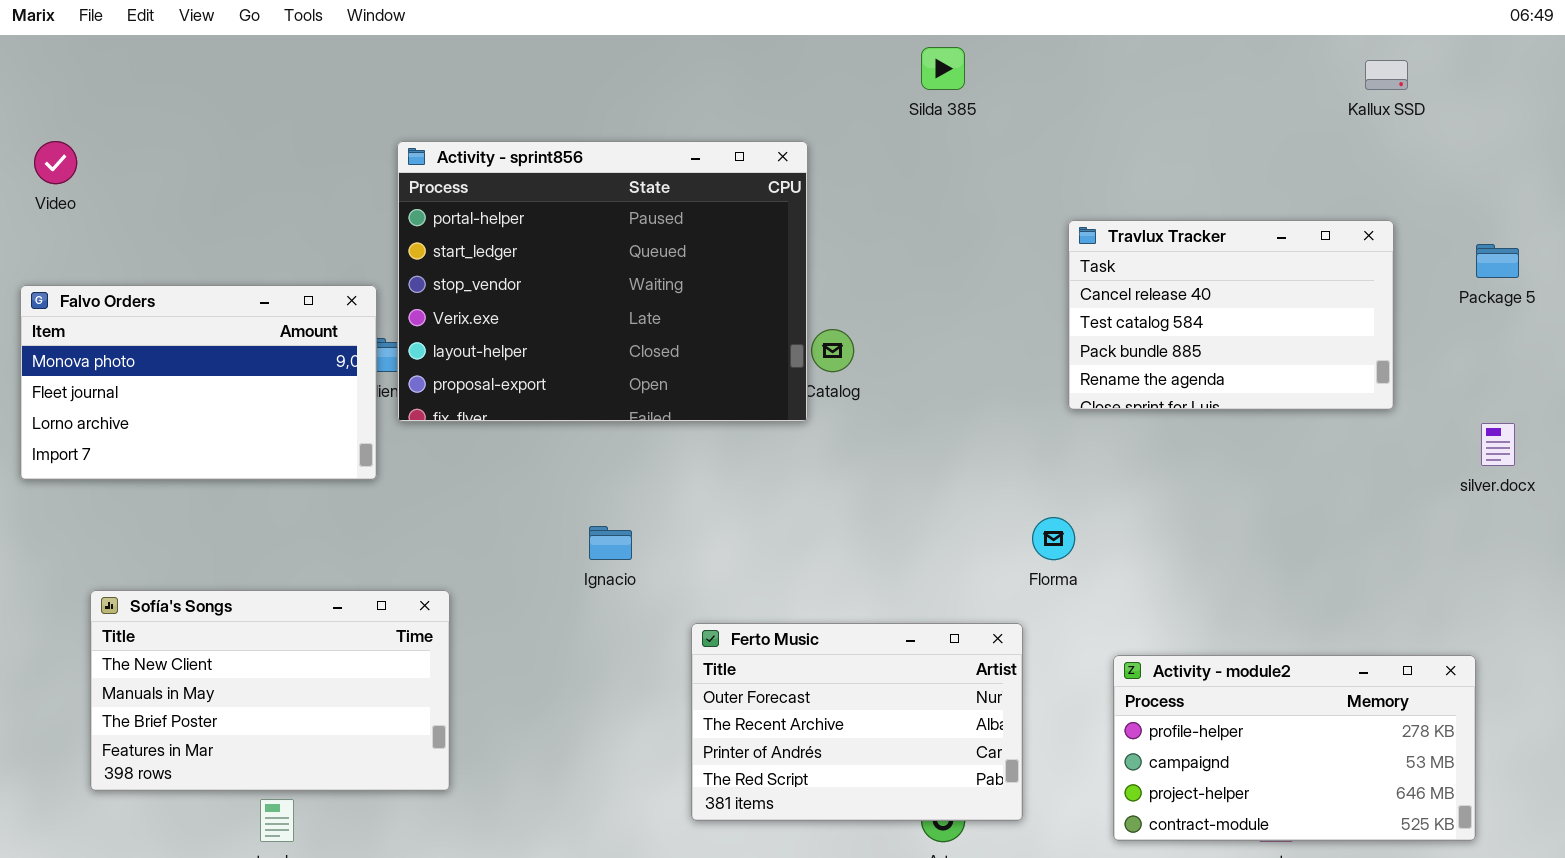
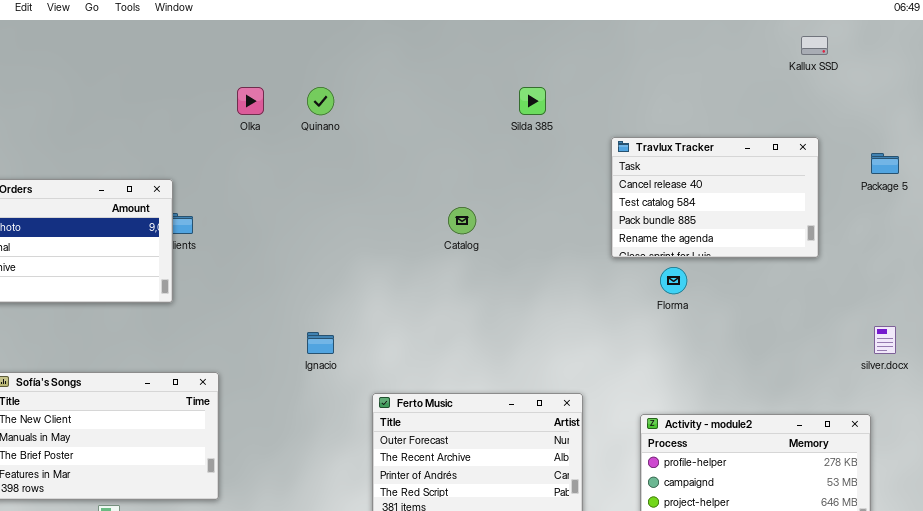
Silda 385: [921,47,965,90] -> [519,87,546,115], moved
Activity - sprint856: [397,141,808,422] -> none, closed
silver.docx: [1481,423,1515,466] -> [874,326,896,354], moved
Florma: [1032,517,1075,560] -> [660,267,687,294], moved

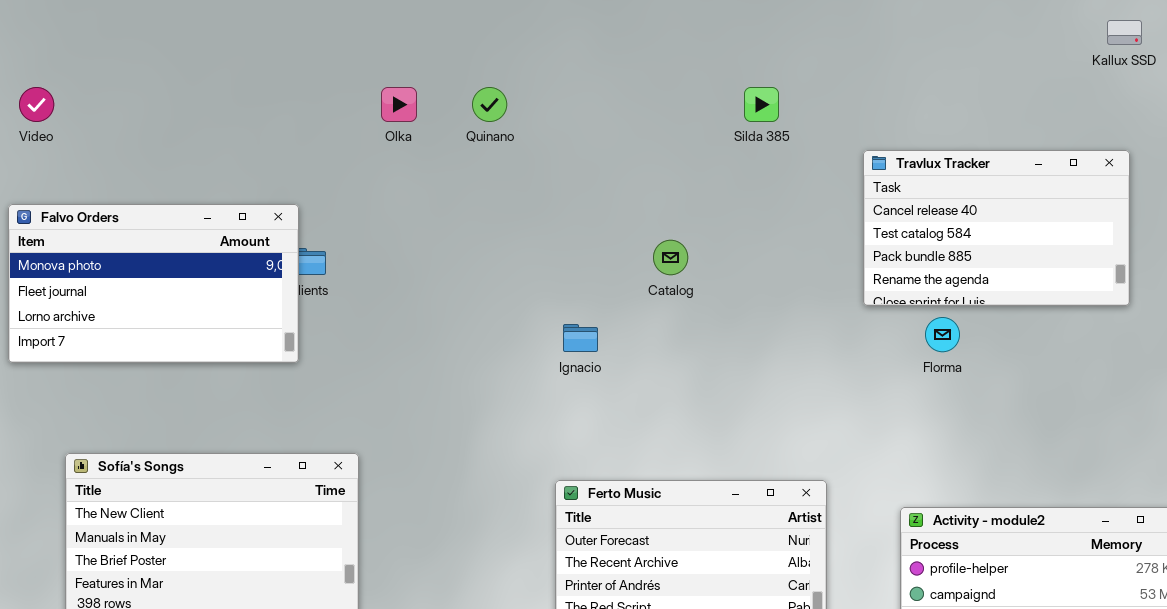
Ignacio: [307,332,334,354] -> [563,324,598,352], moved

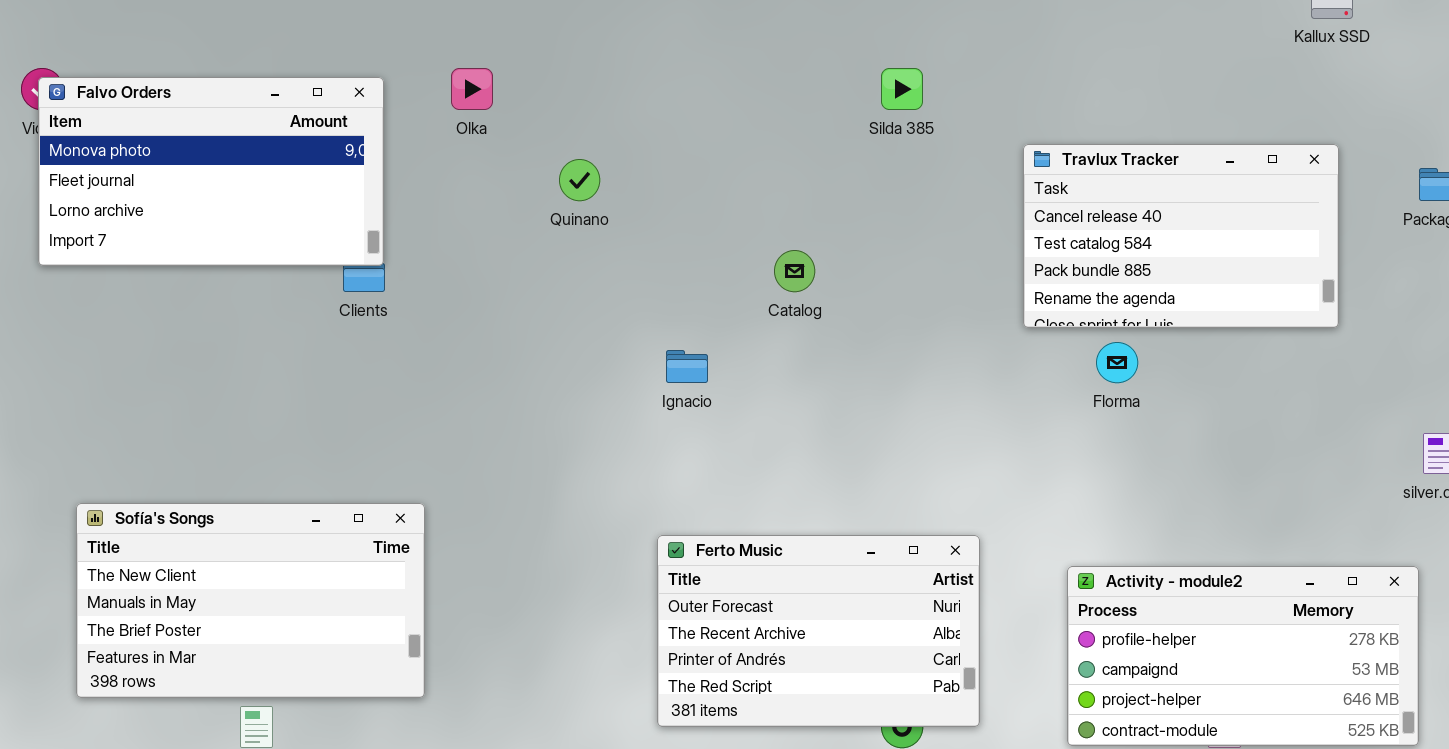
Quinano: [472,87,507,122] -> [559,159,600,201], moved
Falvo Orders: [8,204,299,363] -> [38,77,384,266], moved

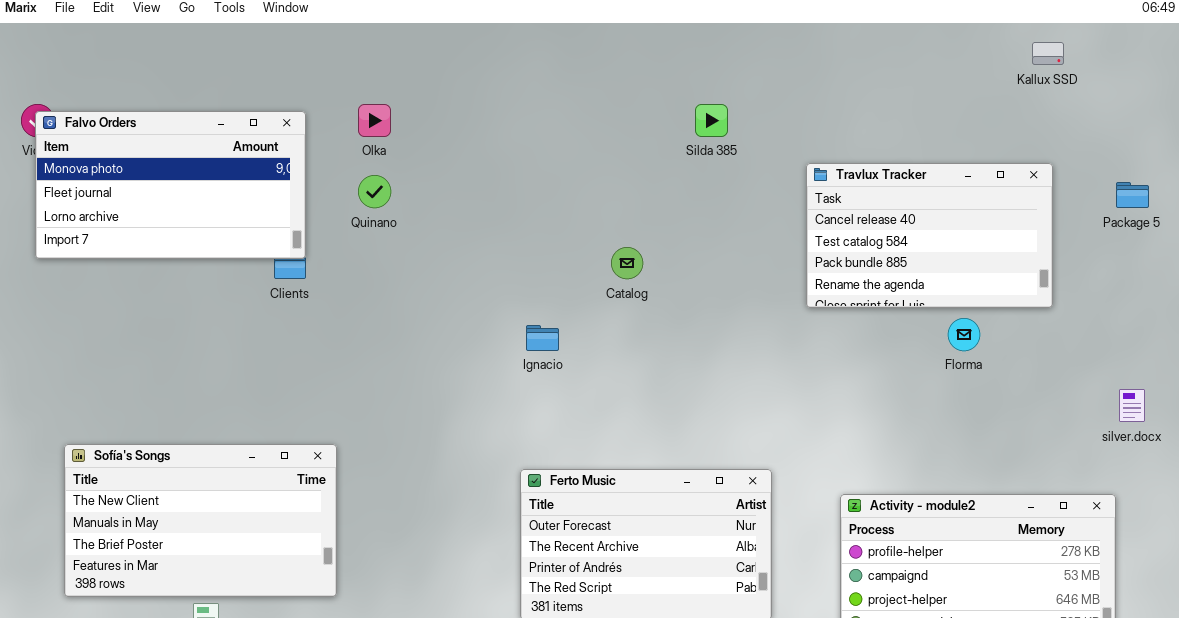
Quinano: [559,159,600,201] -> [358,175,391,208], moved
Florma: [1096,342,1138,383] -> [948,318,980,351], moved

